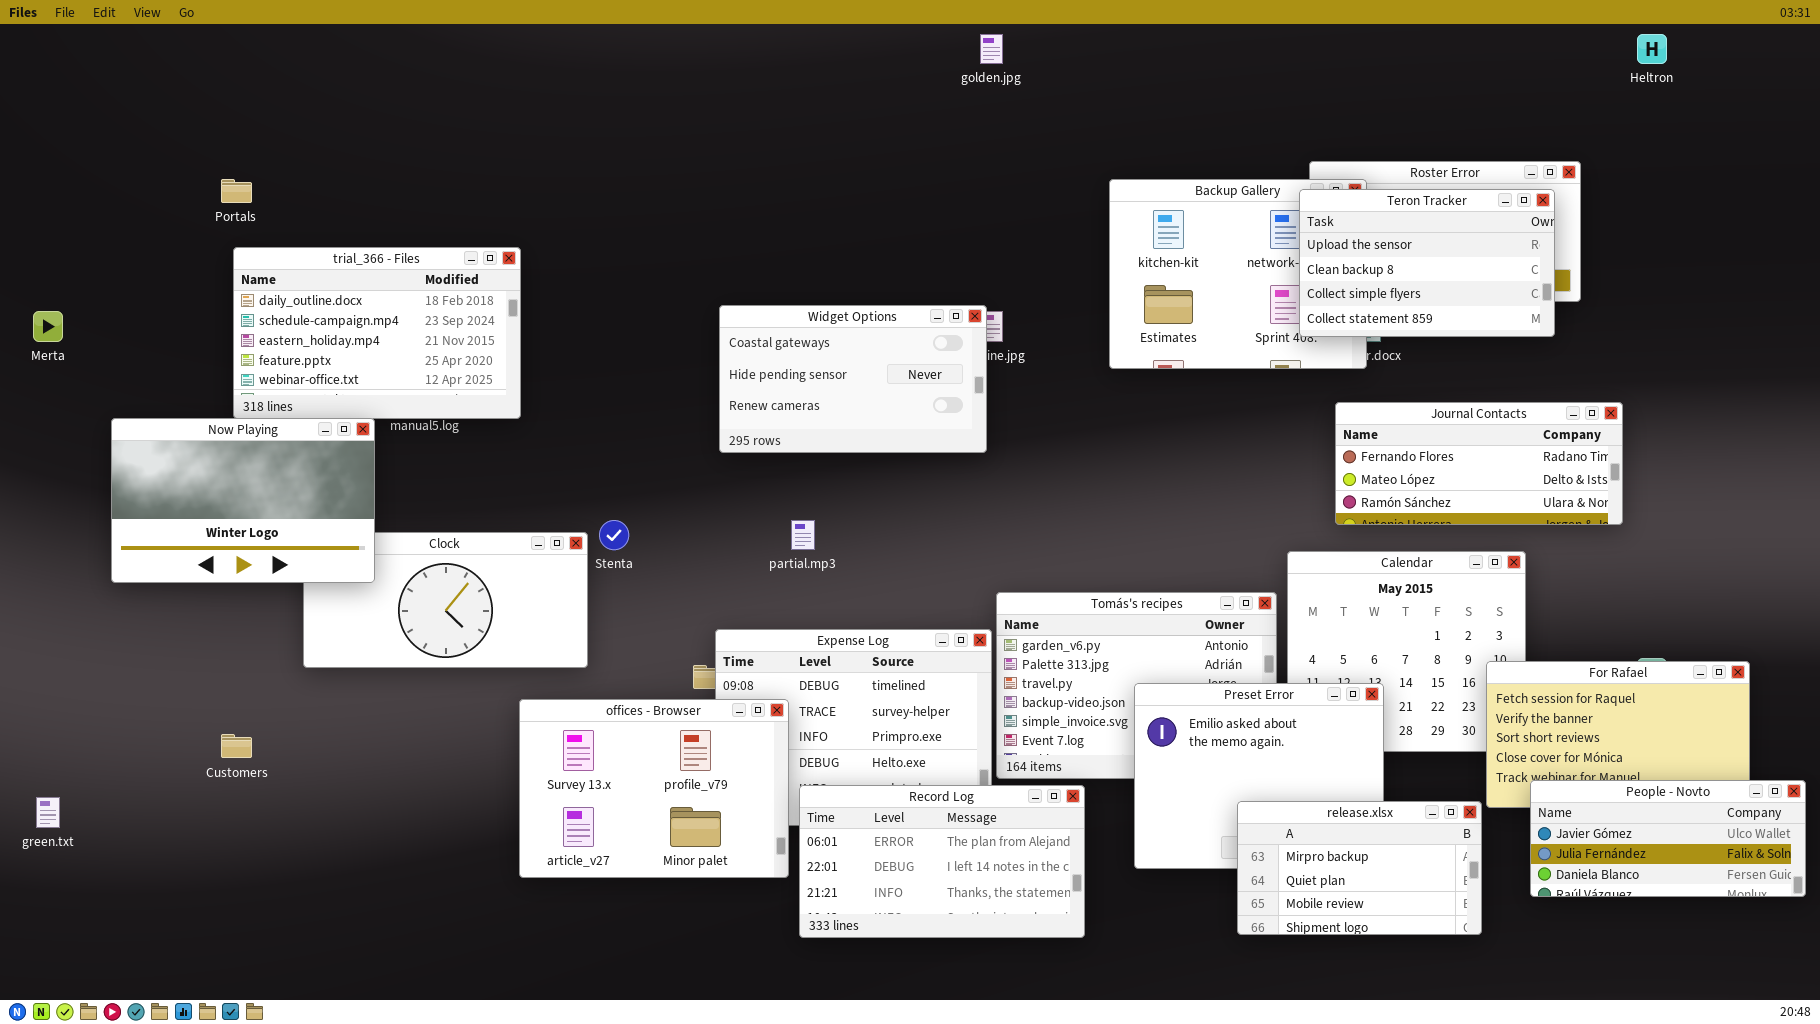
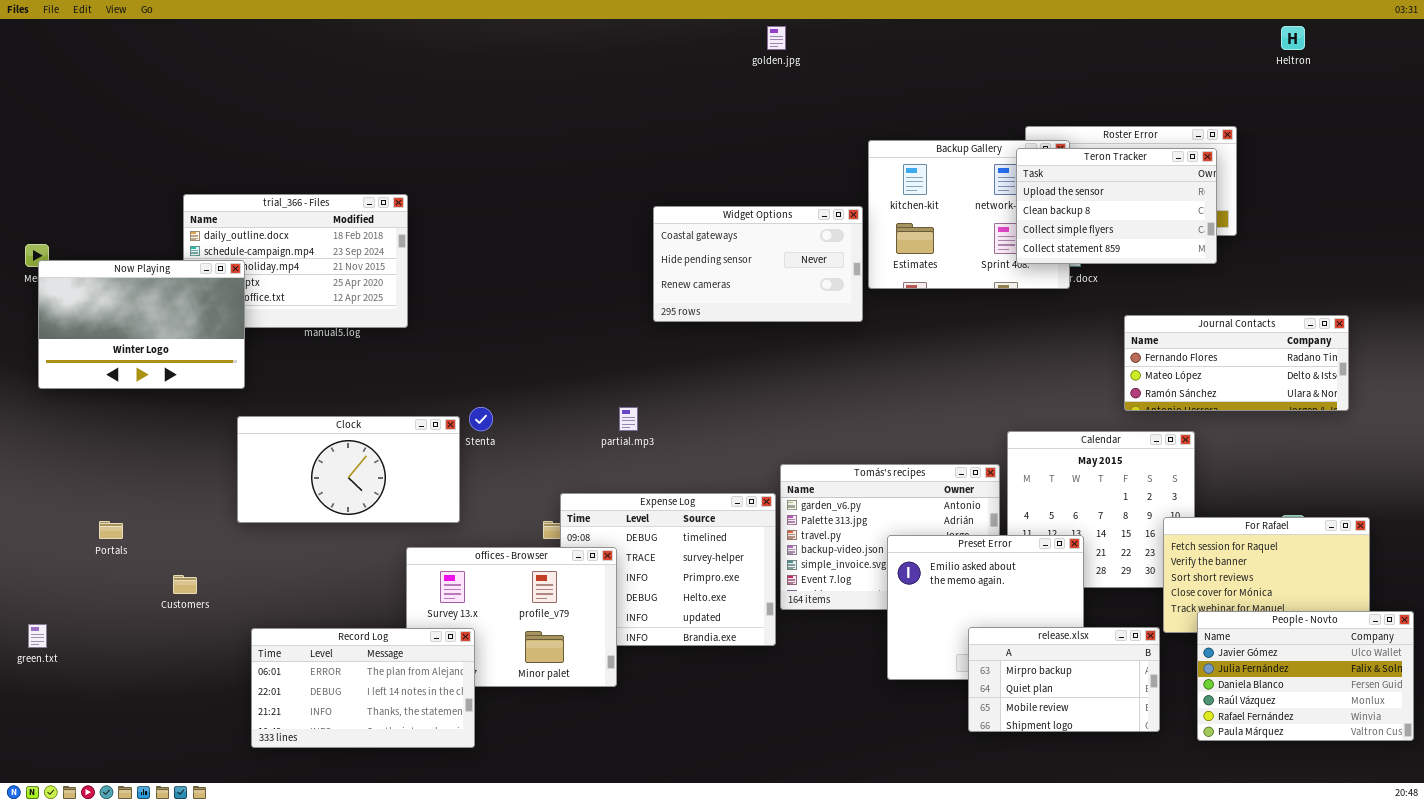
Portals: [221,179,252,203] -> [99,521,123,539], moved
Widget Options: [719,305,987,453] -> [653,206,863,322], moved
Journal Contacts: [1335,402,1623,525] -> [1124,315,1349,411], moved
Now Playing: [111,418,375,583] -> [38,260,245,389], moved
People - Novto: [1530,780,1806,897] -> [1197,611,1414,741], resized
Record Log: [799,785,1085,938] -> [251,628,475,748], moved

